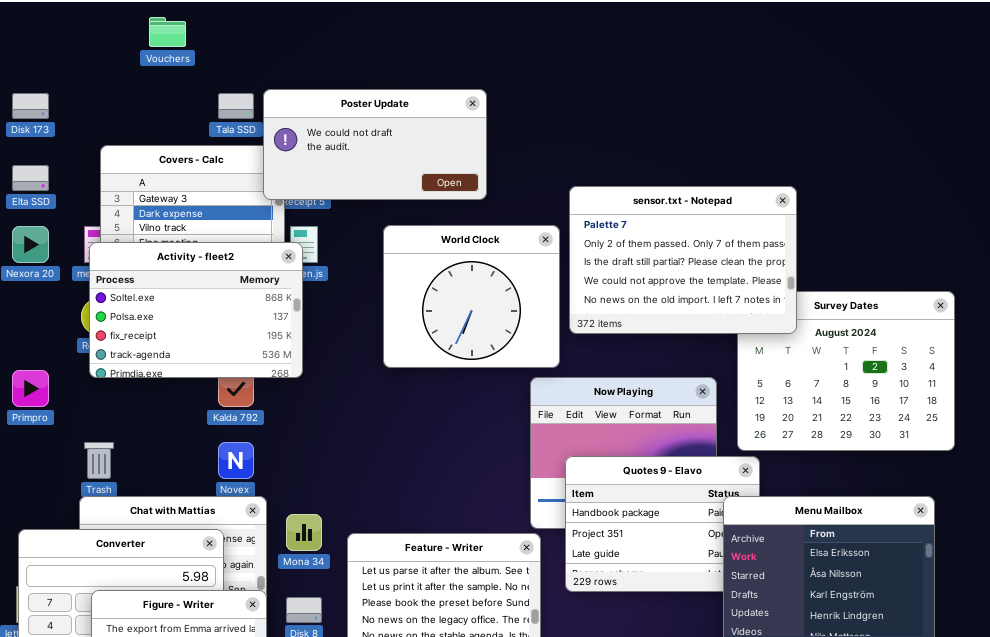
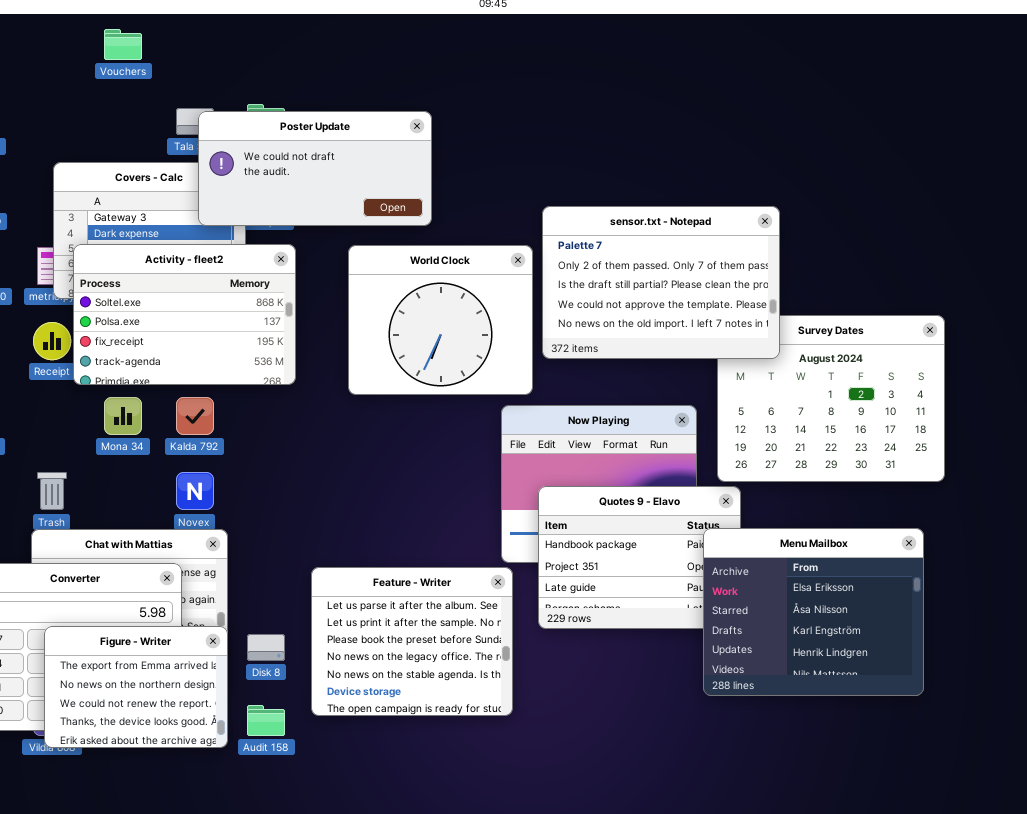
Poster Update: [263,89,487,200] -> [198,111,432,226], moved
Activity - fleet2: [89,242,303,378] -> [73,244,296,385], moved
Mona 34: [286,514,322,551] -> [104,397,142,435], moved

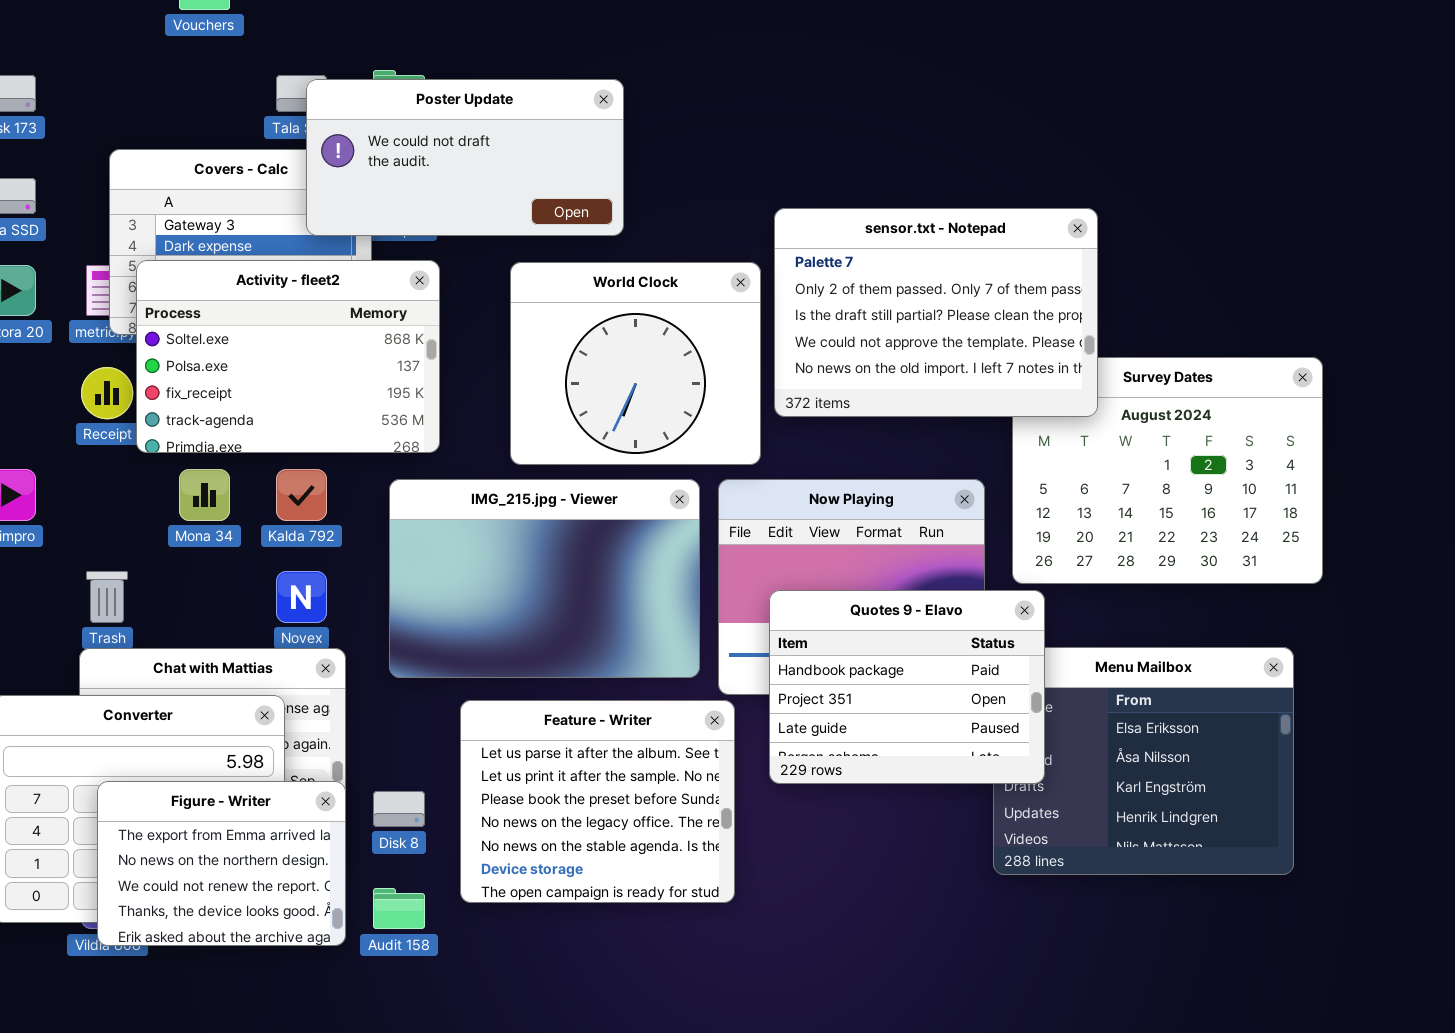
IMG_215.jpg - Viewer: none -> [389,479,700,678], opened
Quotes 9 - Elavo: [538,486,741,629] -> [769,590,1045,784], raised

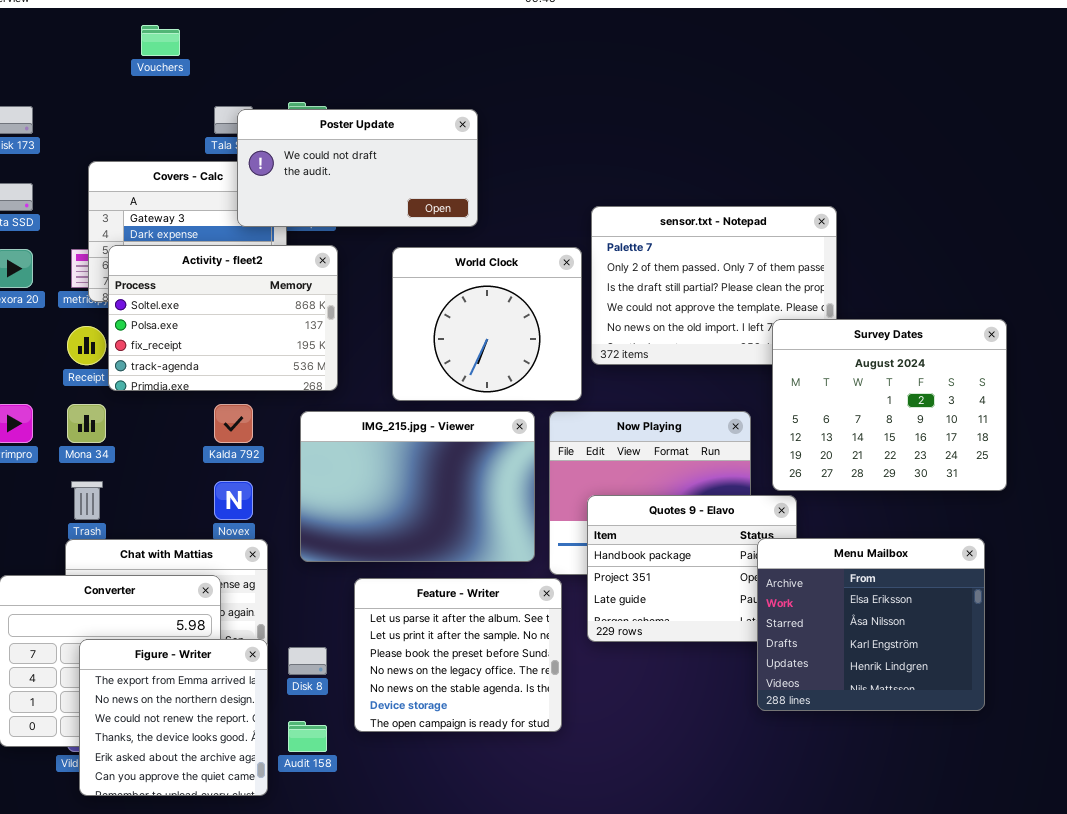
Survey Dates: [1012,357,1323,584] -> [772,319,1007,491], raised
Mona 34: [179,469,230,521] -> [67,404,106,443], moved
Menu Mailbox: [993,647,1294,875] -> [757,538,985,711], raised
Figure - Writer: [97,781,346,946] -> [79,639,268,796], resized

